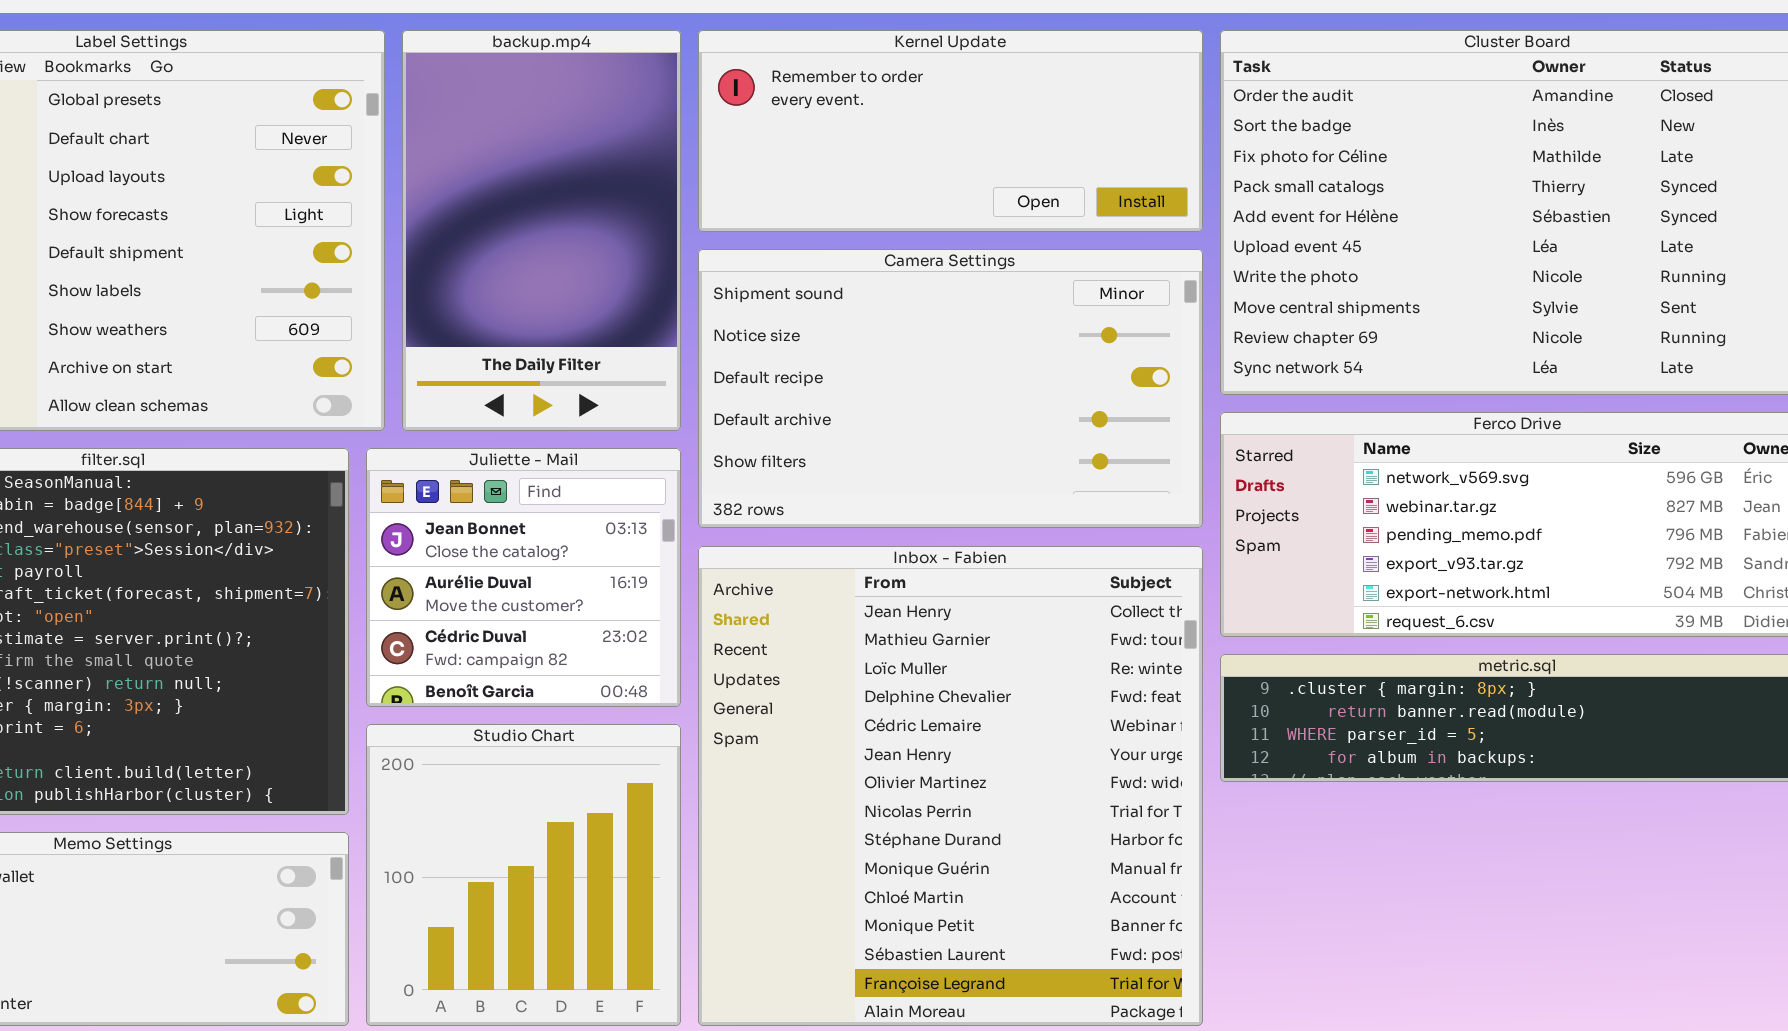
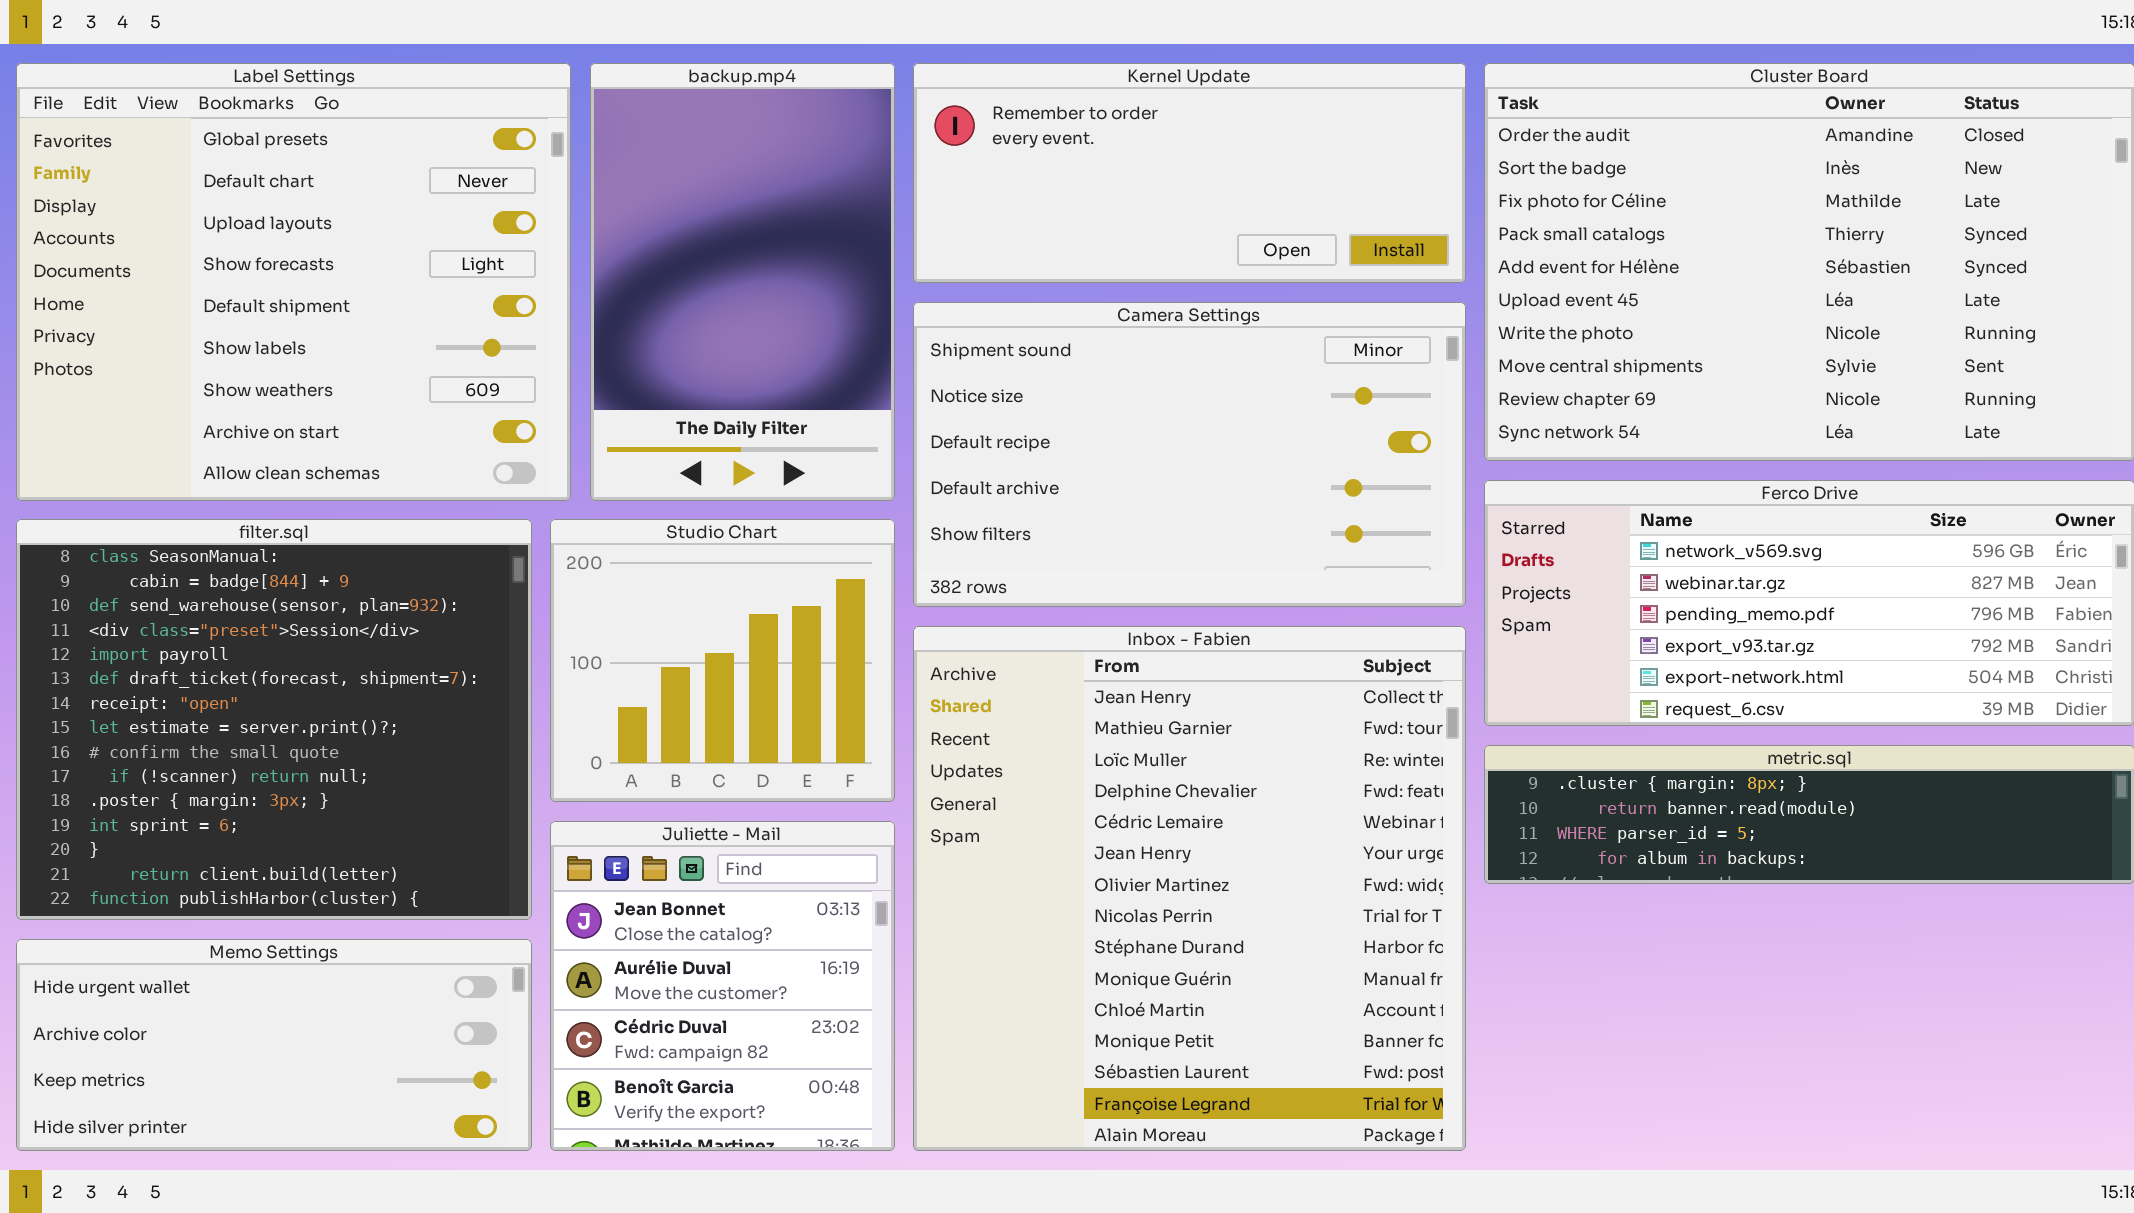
Juliette - Mail: [366,448,681,707] -> [550,821,895,1151], moved, resized
Studio Chart: [366,724,681,1026] -> [550,519,895,802], moved, resized

